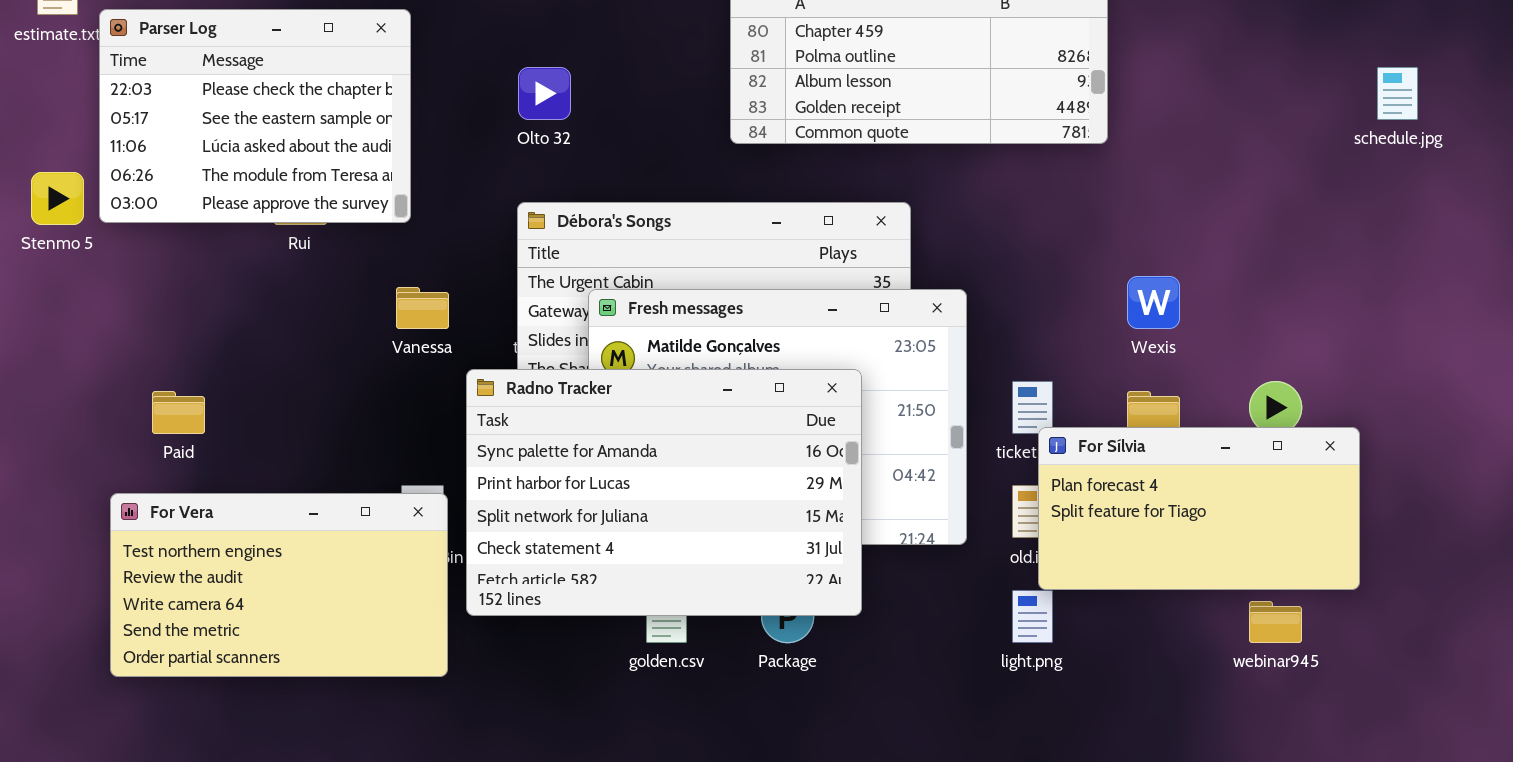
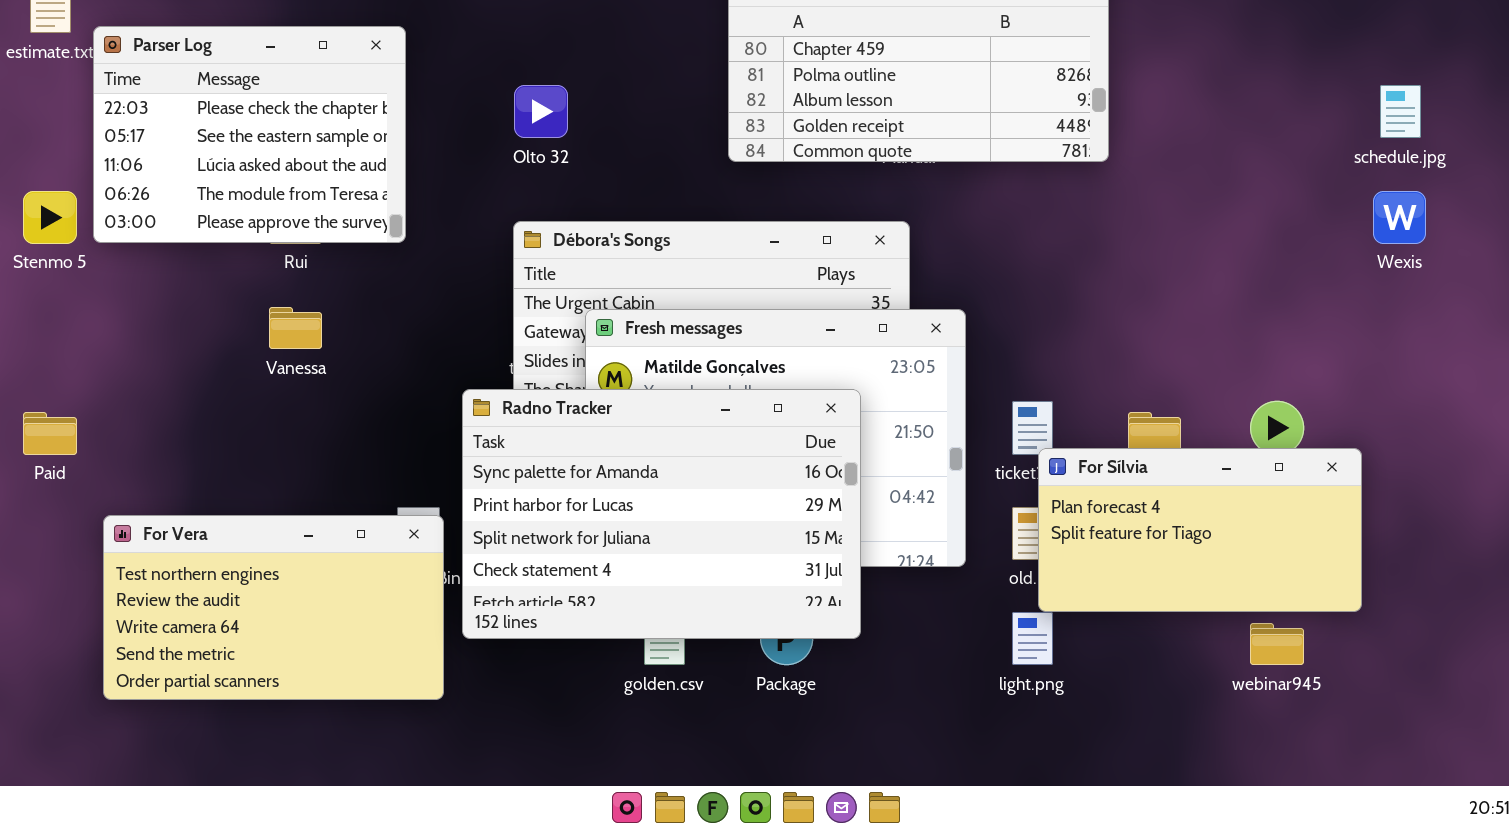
Wexis: [1127,276,1180,329] -> [1373,191,1426,244], moved
Vanessa: [396,287,449,329] -> [269,307,322,349], moved
Paid: [152,391,205,434] -> [23,412,77,455], moved

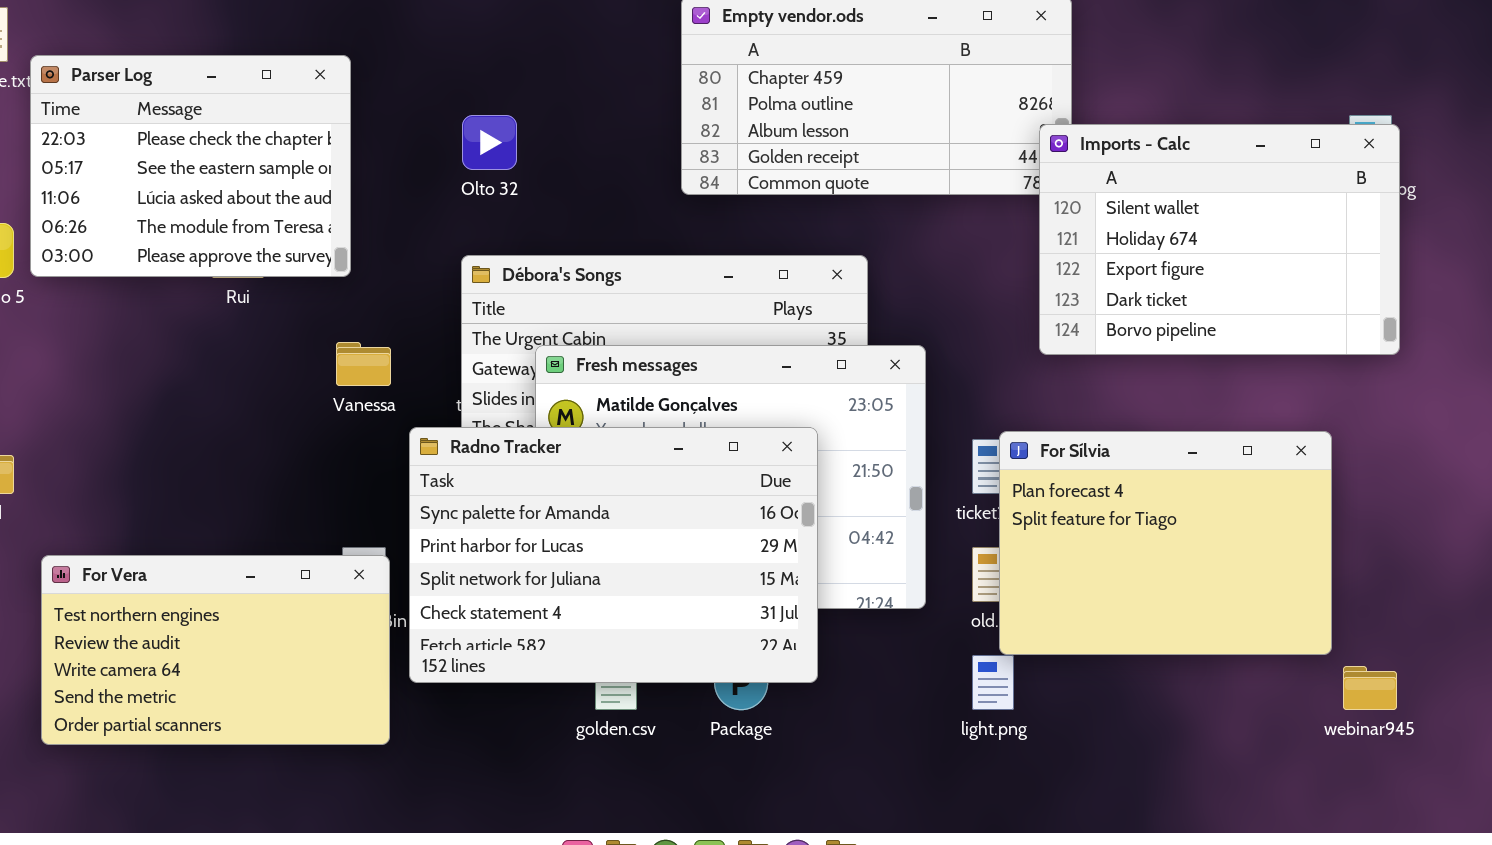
Imports - Calc: none -> [1039,124,1400,355], opened
Vanessa: [269,307,322,349] -> [336,342,391,386], moved
For Sílvia: [1038,448,1362,612] -> [999,431,1332,655], resized
webinar945: [1250,623,1304,665] -> [1343,666,1397,710], moved

